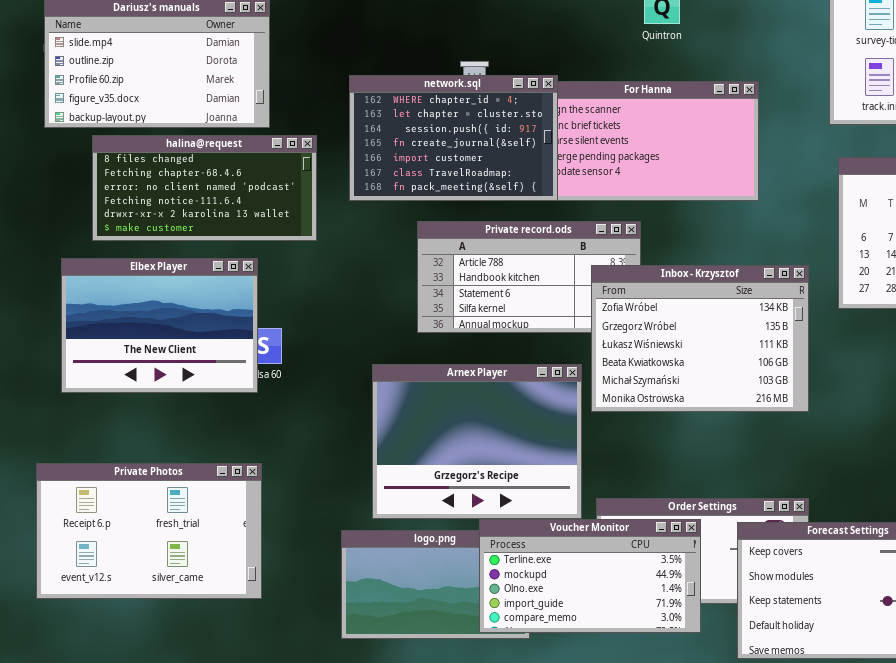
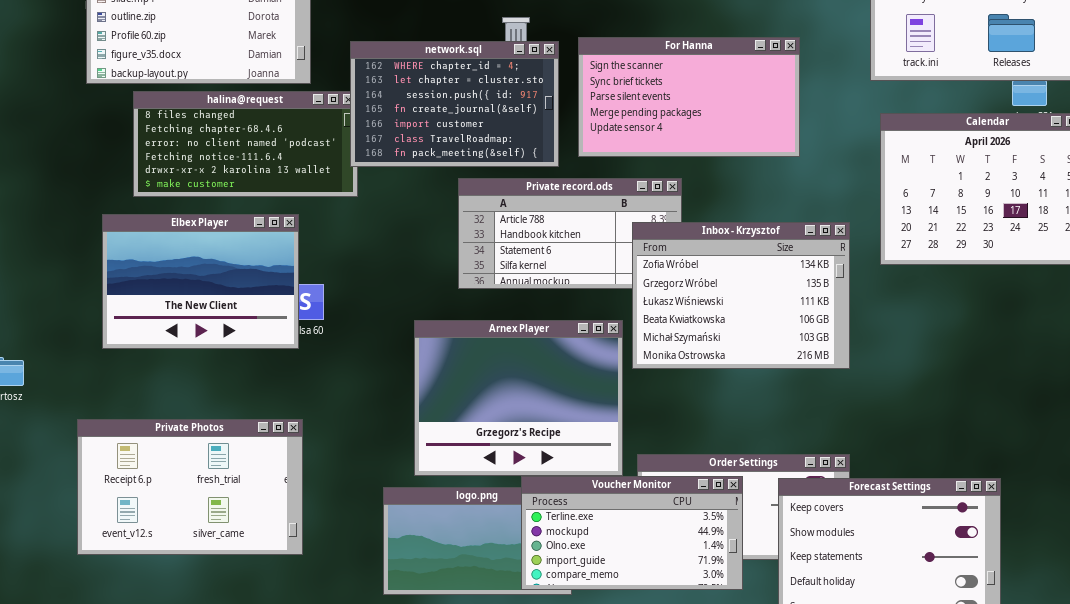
network.sql: [349,75,558,201] -> [350,41,559,167], moved

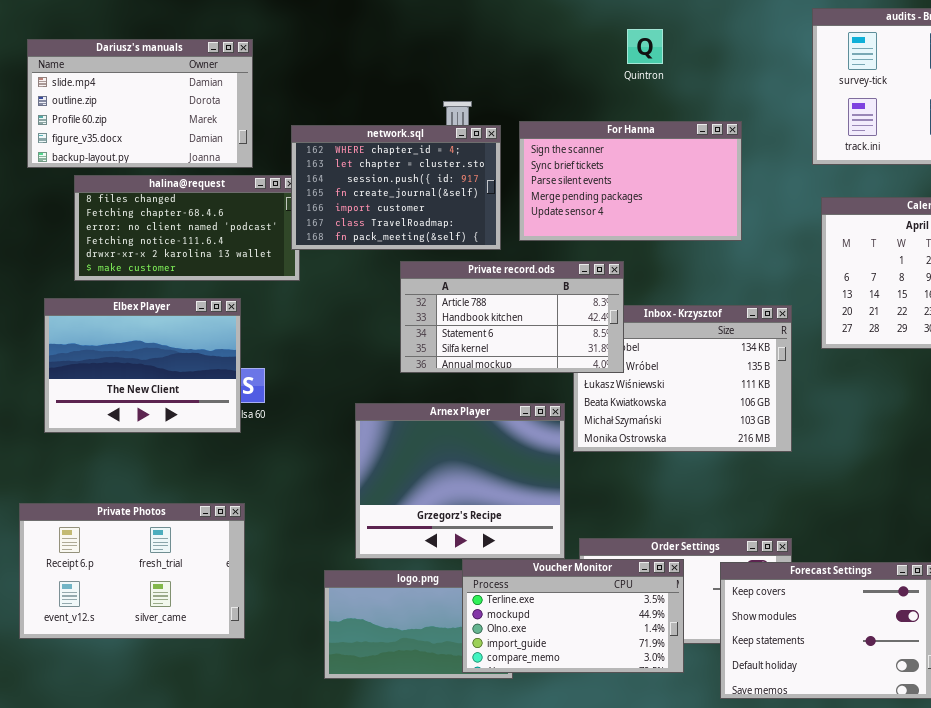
Private record.ods: [458,178,682,289] -> [400,261,624,373], raised

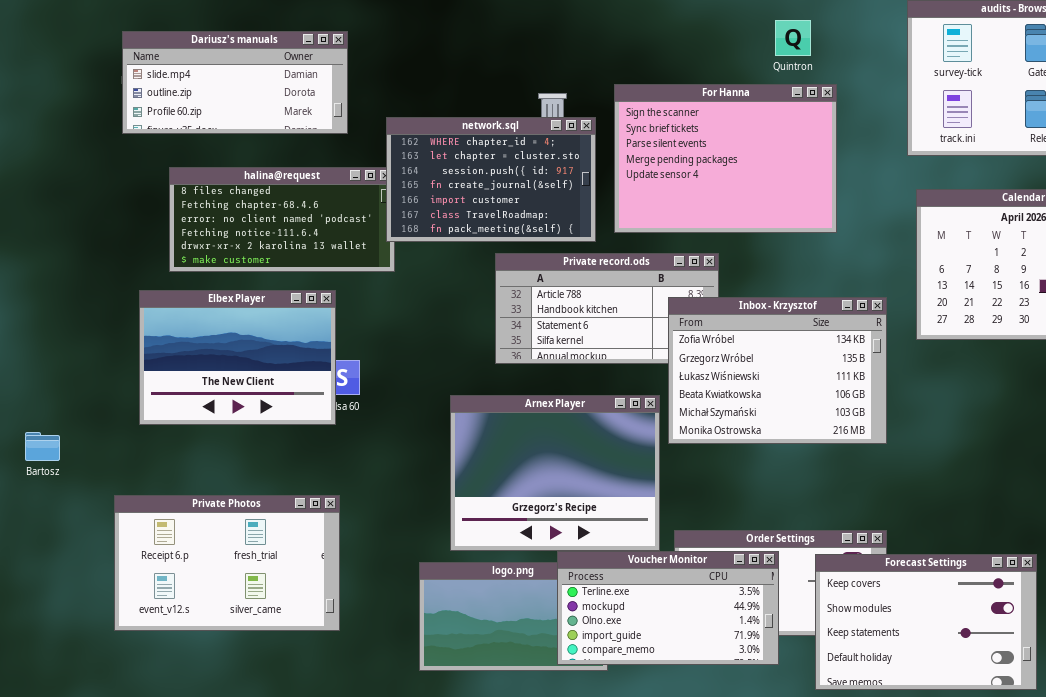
Quintron: [627,29,663,64] -> [775,20,811,56], moved
Dariusz's manuals: [27,39,253,168] -> [122,31,348,134], resized
For Hanna: [519,121,742,241] -> [614,84,837,233], resized
Inbox - Krzysztof: [573,305,792,452] -> [668,297,887,444], raised

